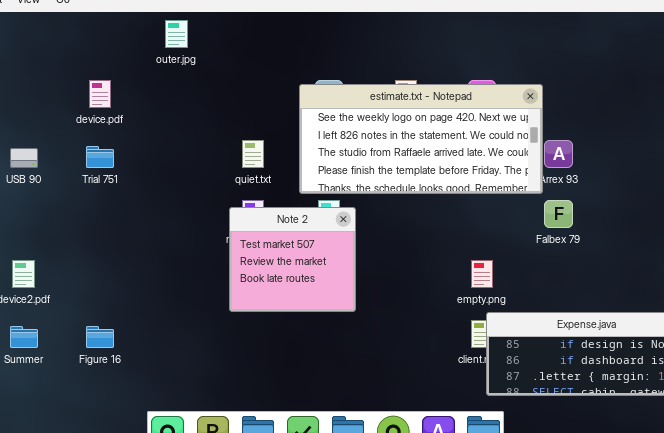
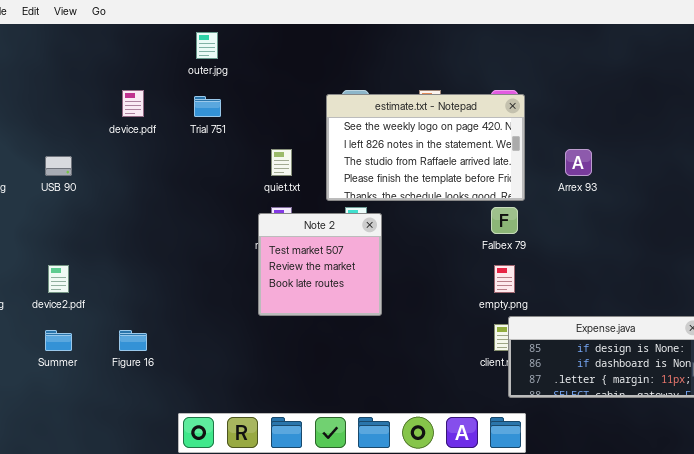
estimate.txt - Notepad: [299,84,543,194] -> [326,94,525,201], resized
Trial 751: [86,146,114,168] -> [194,96,221,117], moved
Falbex 79: [544,200,573,228] -> [491,207,518,234], moved

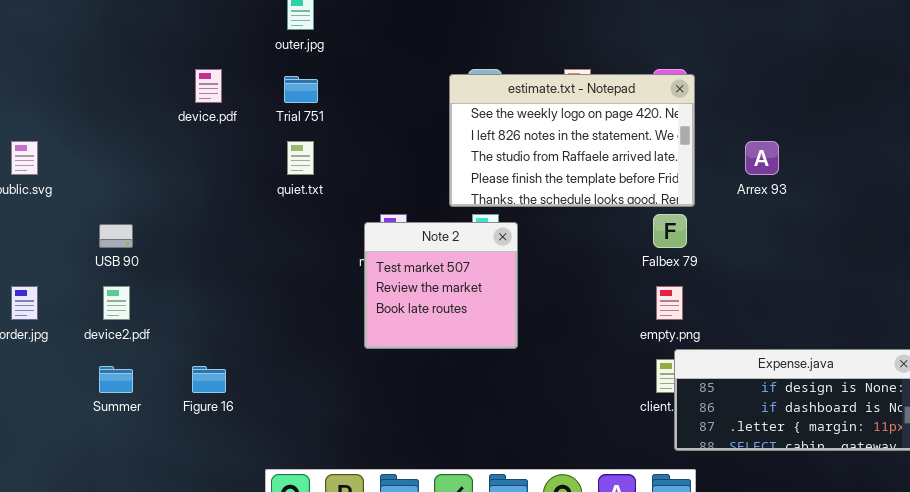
quiet.txt: [271,149,292,176] -> [287,141,314,175], moved
USB 90: [45,156,72,176] -> [99,224,133,248], moved

